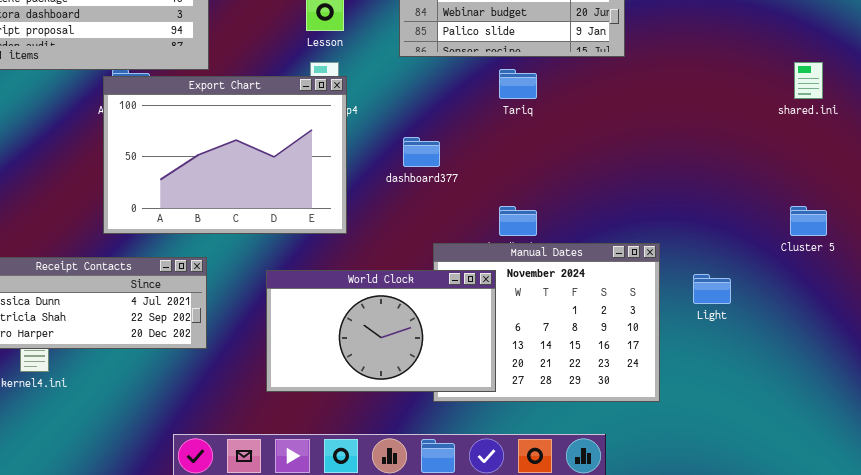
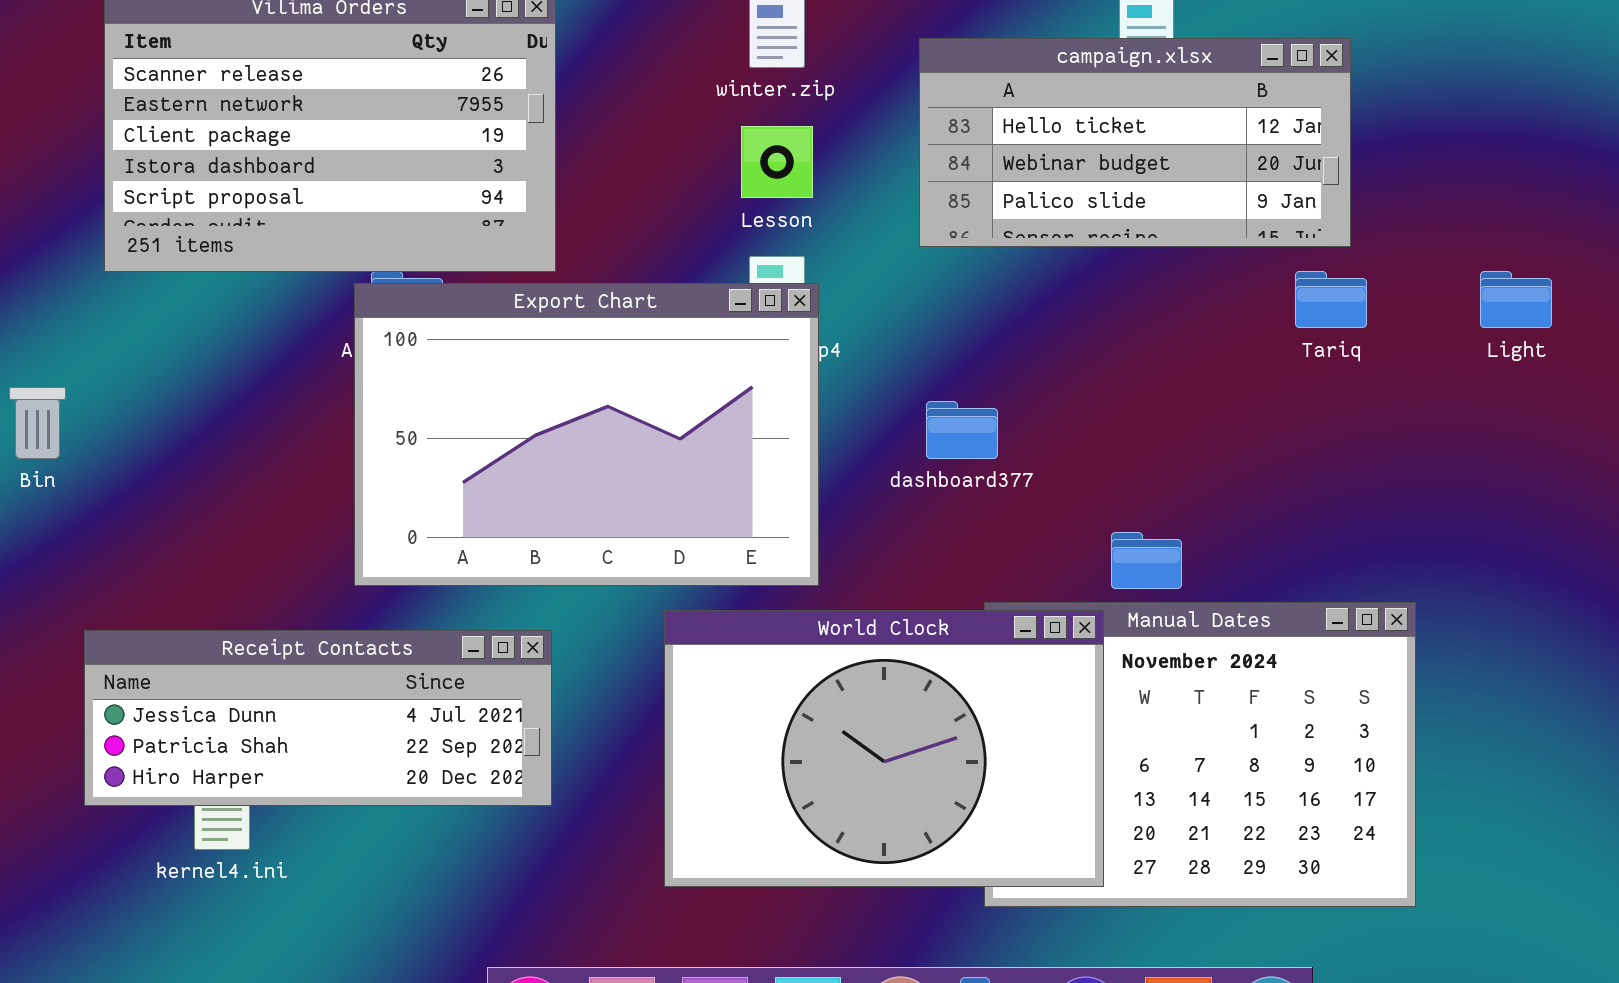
Tariq: [499,69,537,99] -> [1295,271,1367,328], moved
World Clock: [266,270,496,392] -> [664,610,1104,887], resized
Light: [693,274,731,304] -> [1480,271,1552,328], moved

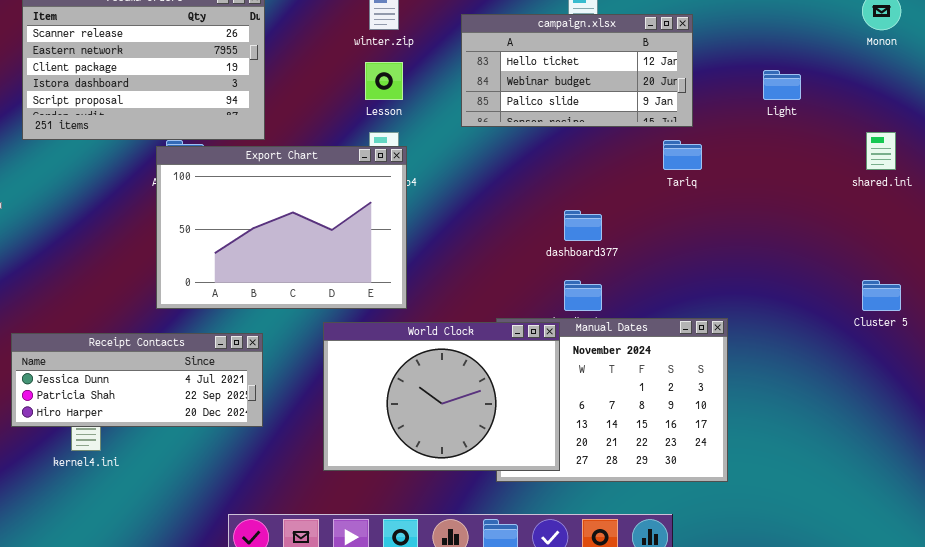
Light: [1480,271,1552,328] -> [763,70,801,100], moved
dashboard377: [926,401,998,459] -> [564,210,602,241], moved

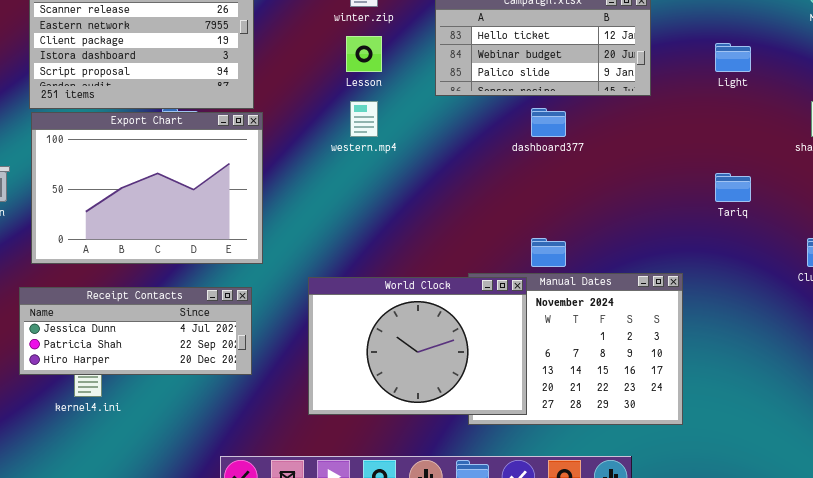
Tariq: [663,140,702,170] -> [715,173,751,202], moved
Export Chart: [156,146,407,309] -> [31,112,263,264], moved
dashboard377: [564,210,602,241] -> [531,108,566,137], moved

